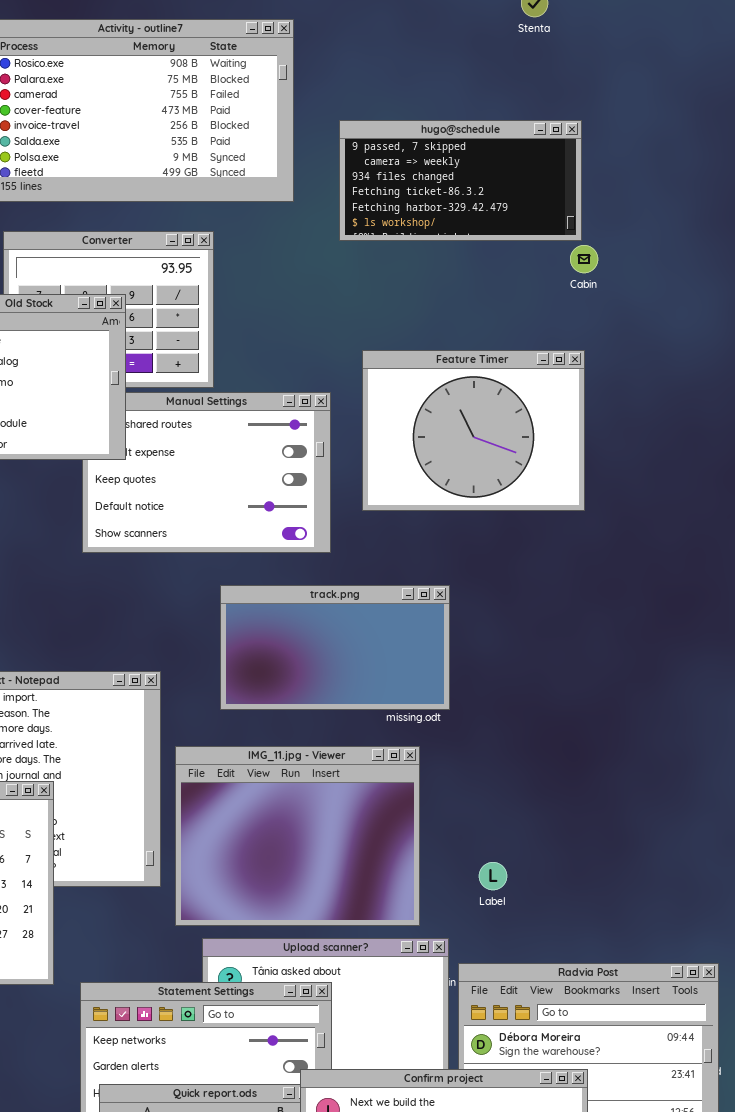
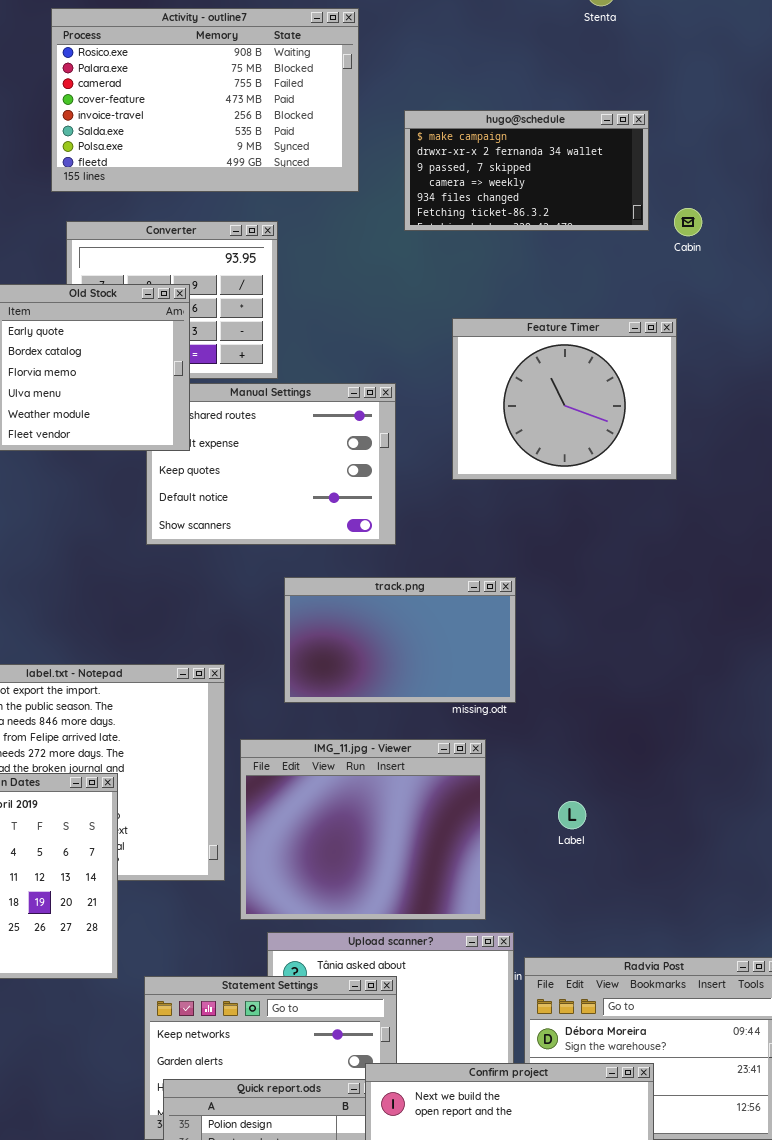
hugo@schedule: [339,120,582,241] -> [404,110,649,231], scrolled up 2 rows
Cabin: [570,245,598,273] -> [674,208,702,236], moved
Feature Timer: [362,350,585,511] -> [452,318,677,480], moved
Label: [479,862,507,890] -> [558,801,586,829], moved

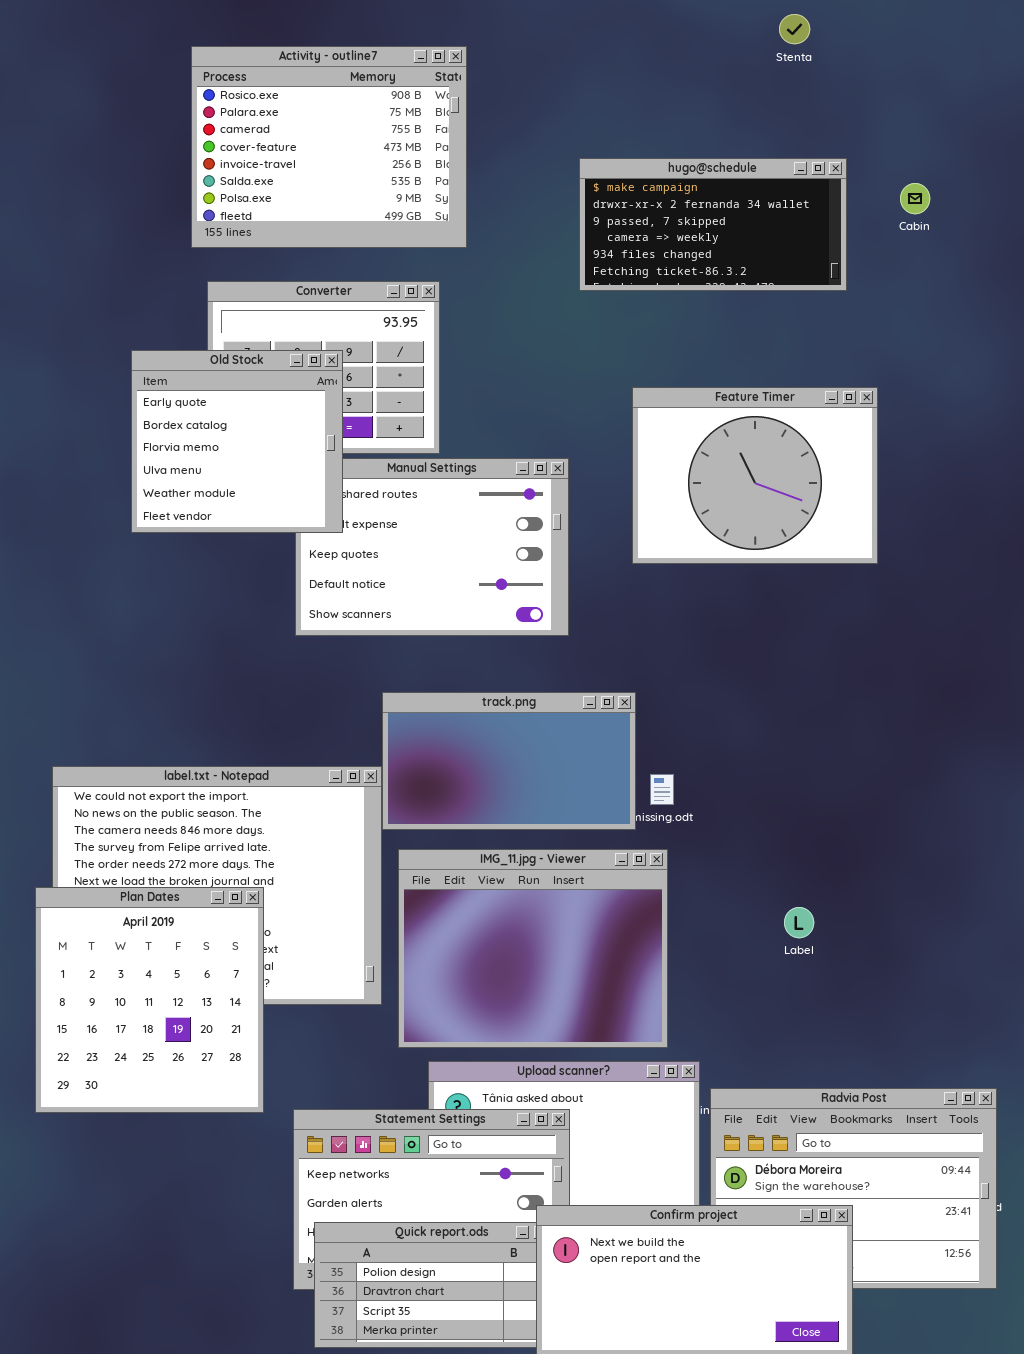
Activity - outline7: [51,8,359,192] -> [191,46,467,248], resized
Cabin: [674,208,702,236] -> [900,183,930,214], moved
track.png: [284,577,516,703] -> [382,692,636,830], moved
Label: [558,801,586,829] -> [784,907,814,938], moved

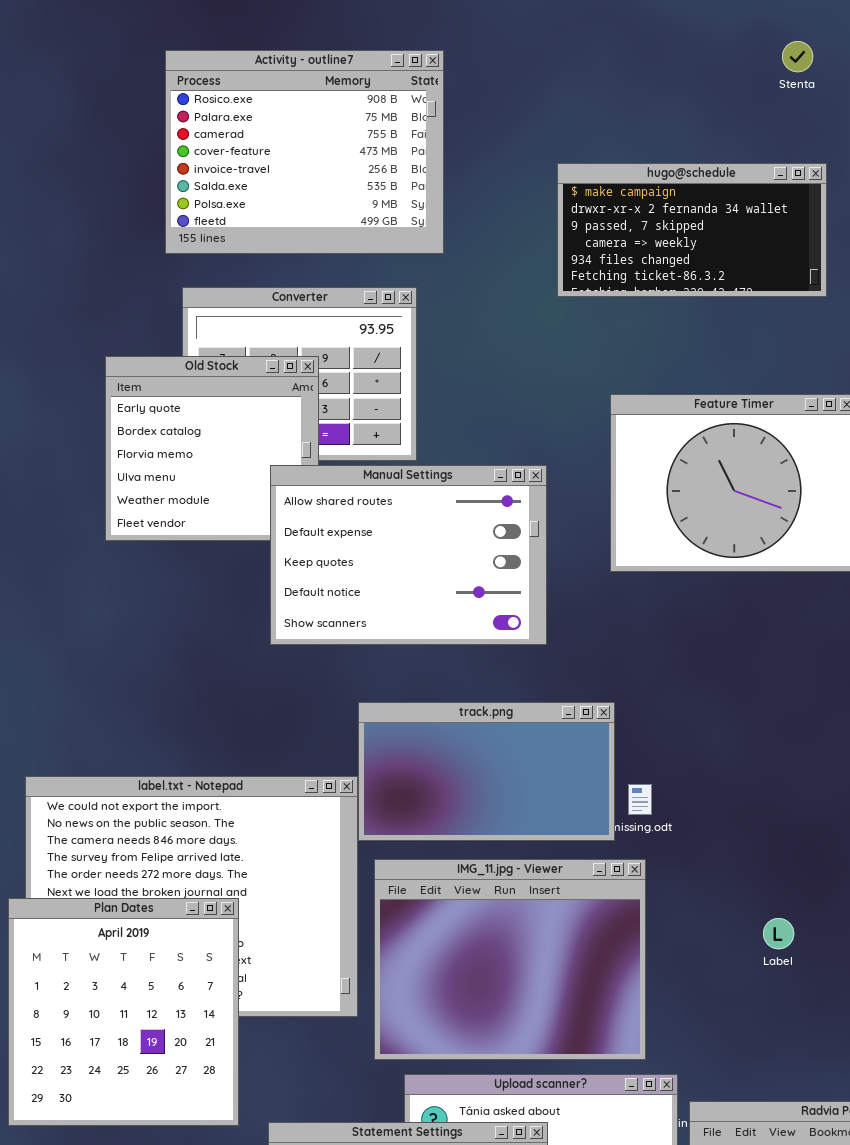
Stenta: [779,14,810,44] -> [782,41,813,72], moved
Manual Settings: [295,458,569,636] -> [270,465,547,645], raised

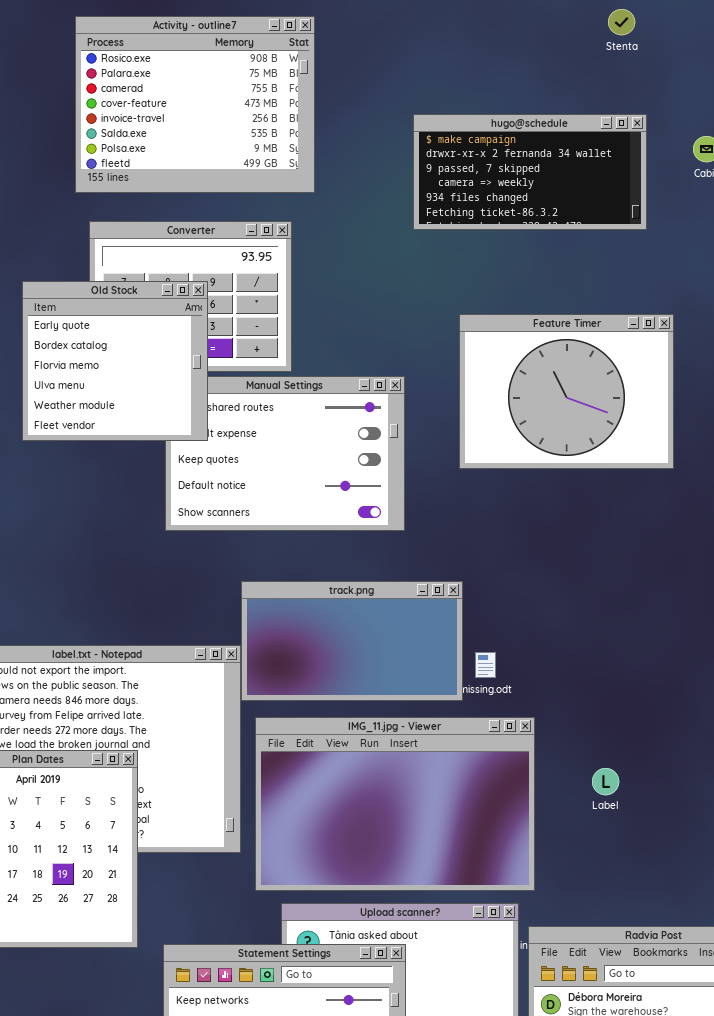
Old Stock: [105,356,319,541] -> [22,281,208,441], raised
IMG_11.jpg - Viewer: [374,859,646,1060] -> [255,717,535,891], resized

